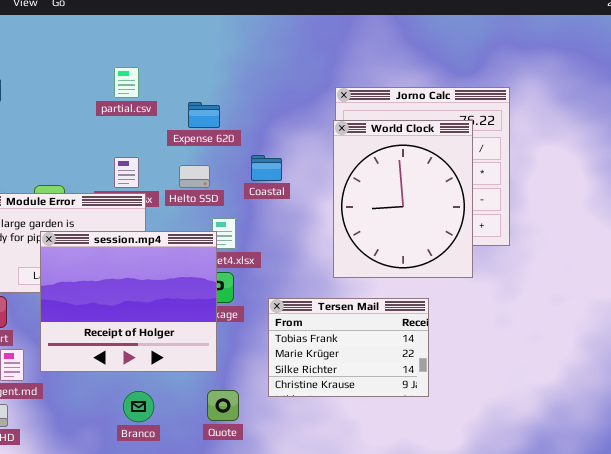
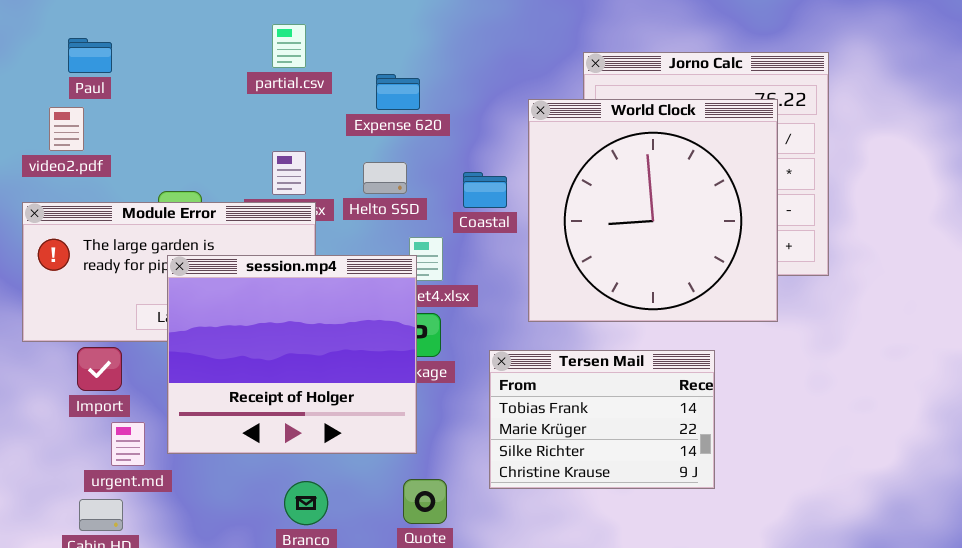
World Clock: [333,120,473,278] -> [528,99,778,322], resized
Coastal: [251,155,282,181] -> [463,172,507,208], moved

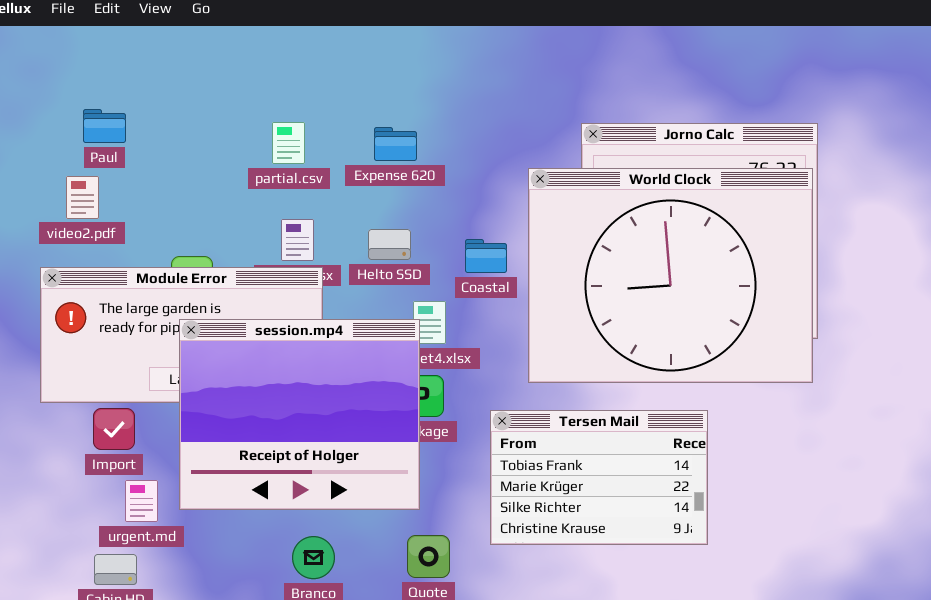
partial.csv: [272,24,306,68] -> [272,122,305,164], moved
Expense 620: [376,74,420,110] -> [374,127,417,161], moved
World Clock: [528,99,778,322] -> [528,168,813,383], resized

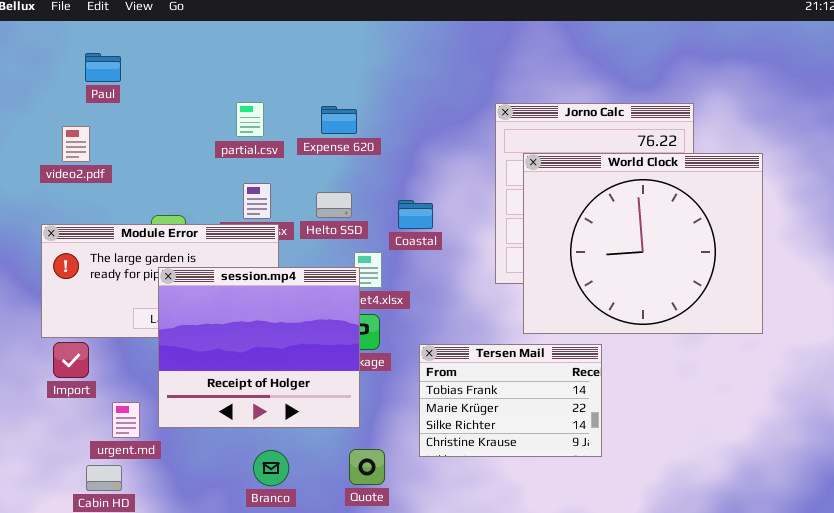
Paul: [83,109,126,143] -> [85,53,121,82], moved
World Clock: [528,168,813,383] -> [523,153,763,334], moved
video2.pdf: [66,176,99,219] -> [62,126,90,162], moved
Import: [93,408,135,450] -> [53,342,89,378], moved

